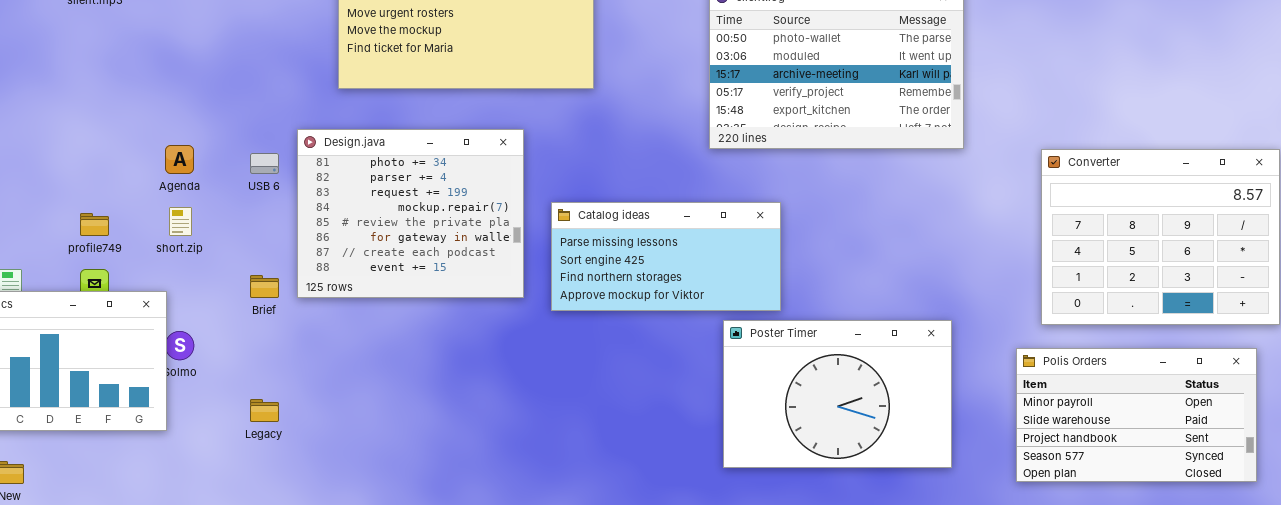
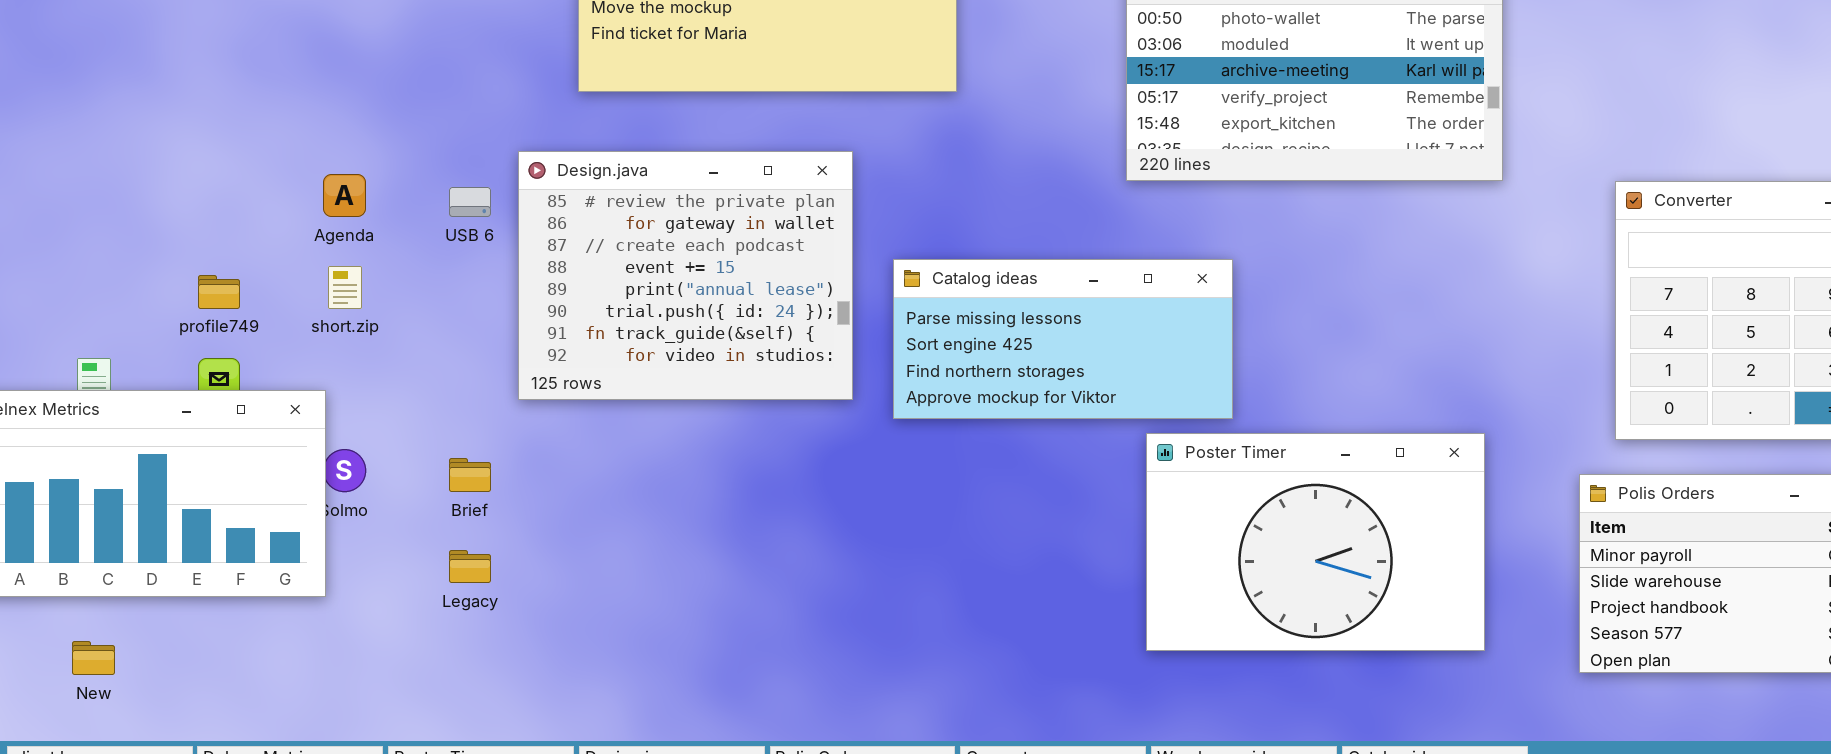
Design.java: [297,129,524,298] -> [518,151,853,400], scrolled down 4 rows
Brief: [250,275,279,298] -> [449,458,491,492], moved

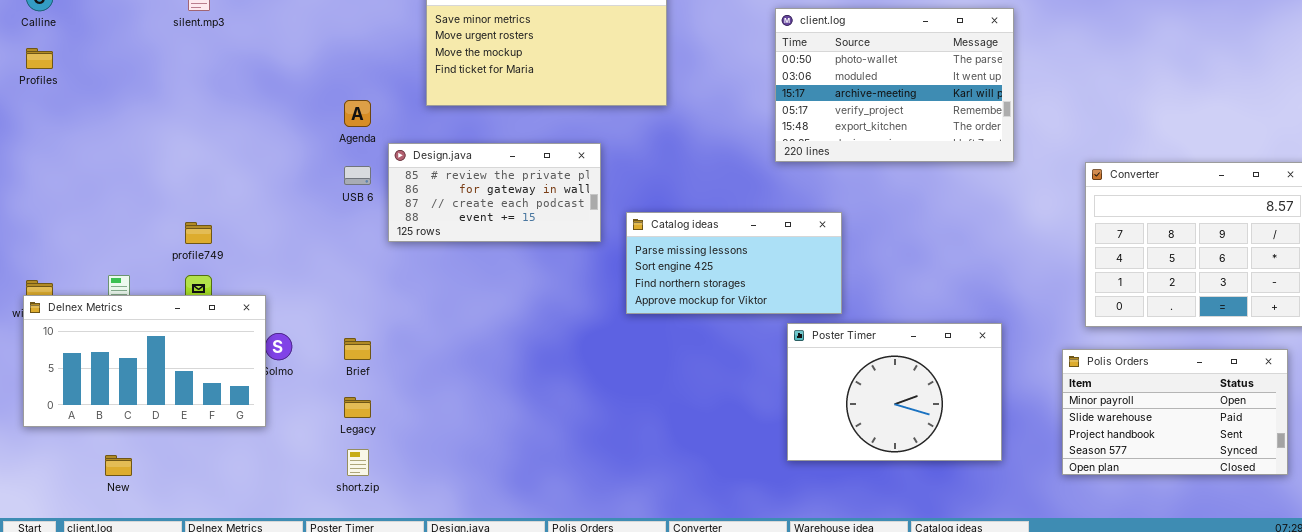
Design.java: [518,151,853,400] -> [388,143,601,242], resized
Agenda: [323,174,366,217] -> [344,100,371,127], moved
short.zip: [328,266,362,309] -> [347,449,369,476], moved

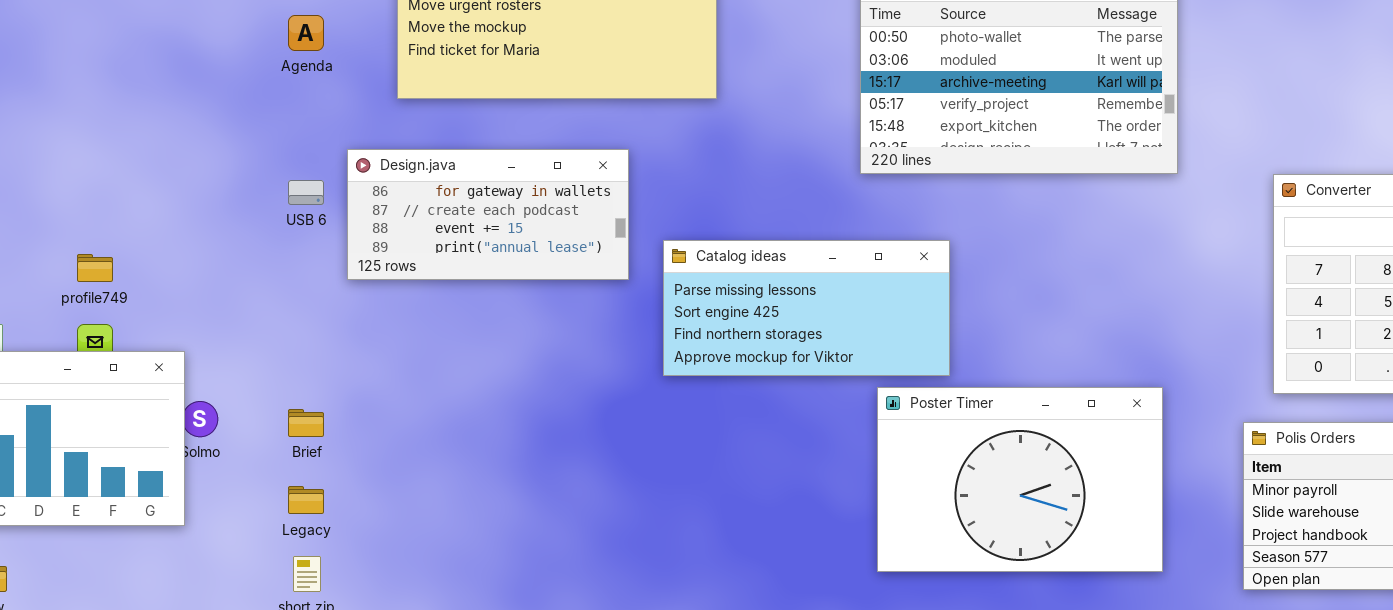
Agenda: [344,100,371,127] -> [288,15,324,51], moved
Design.java: [388,143,601,242] -> [347,149,629,280], scrolled down 1 row

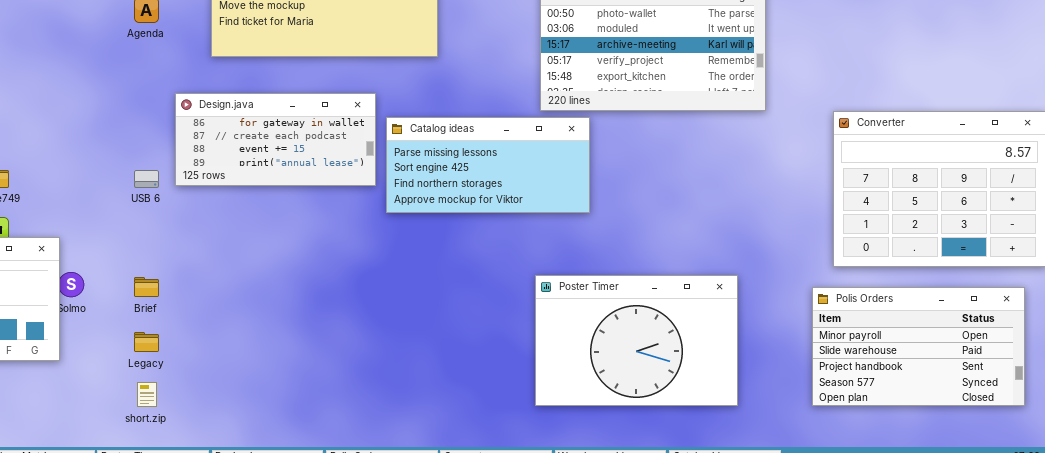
USB 6: [288,180,324,205] -> [134,170,159,188], moved
Catalog ideas: [663,240,950,376] -> [386,117,590,213], moved
Poster Timer: [877,387,1163,572] -> [535,275,738,406], moved

